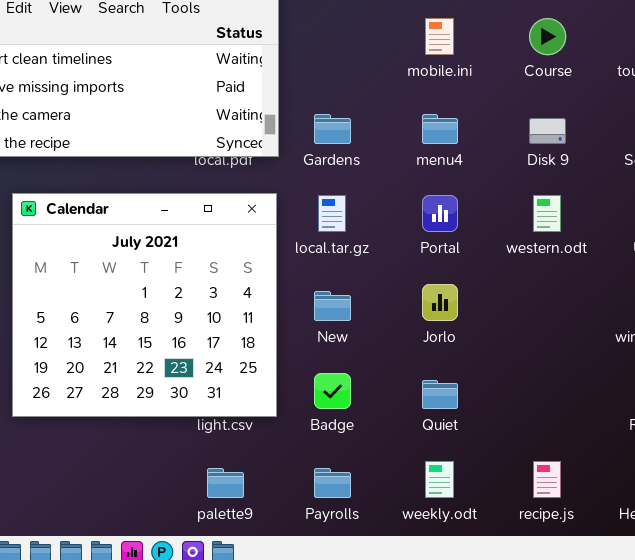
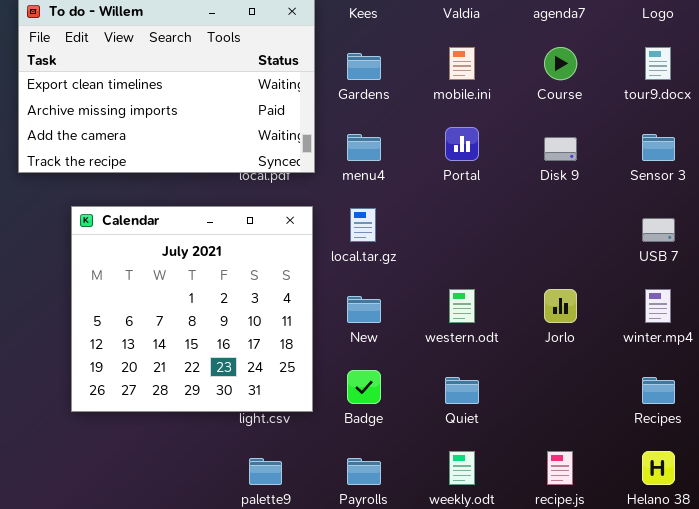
Gardens: [314,114,351,144] -> [347,53,381,80], moved
menu4: [422,114,458,144] -> [347,134,381,161], moved
Portal: [422,195,458,232] -> [445,127,479,161], moved
western.odt: [533,195,561,232] -> [449,289,475,323], moved
Jorlo: [422,284,458,321] -> [544,289,577,323], moved

